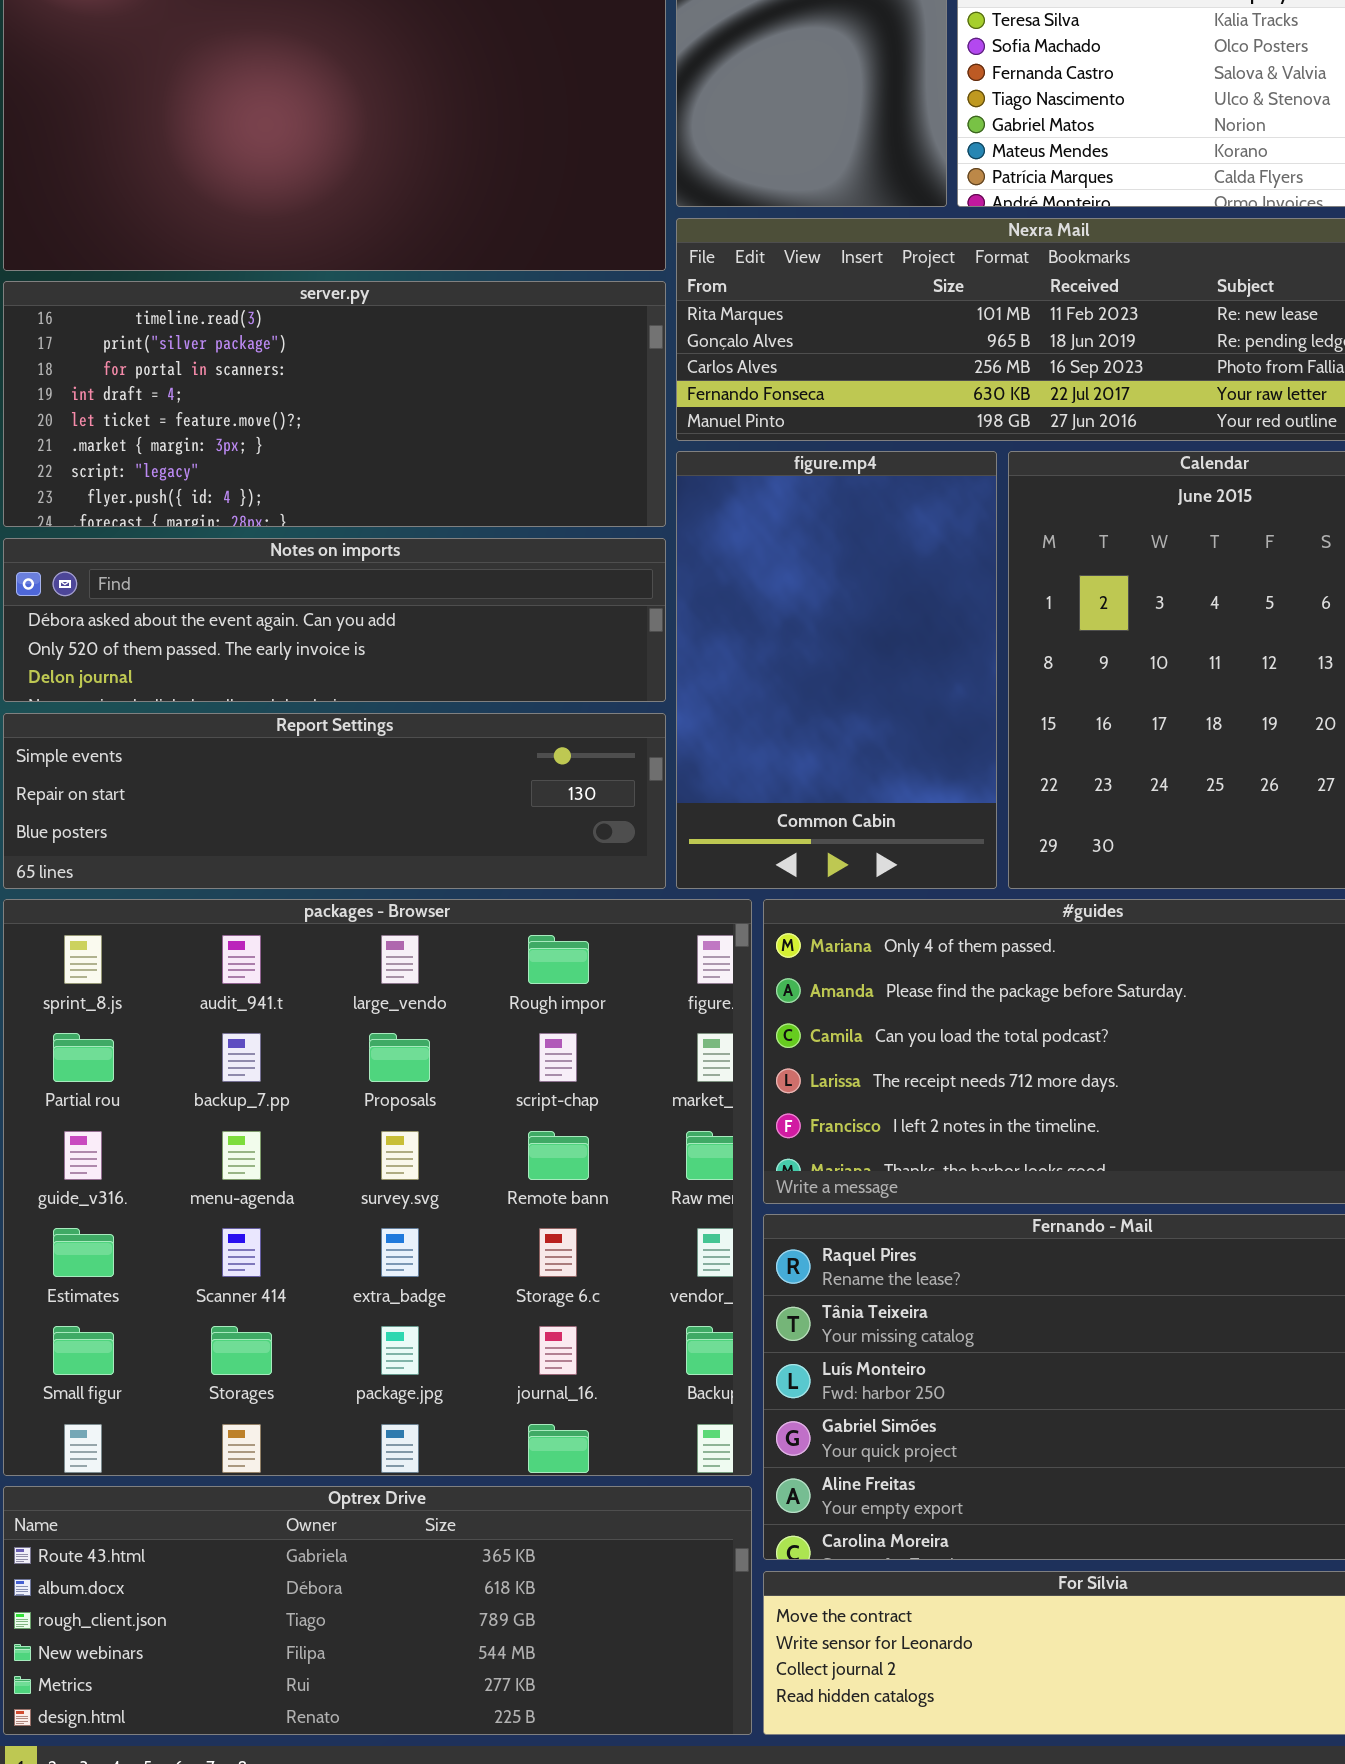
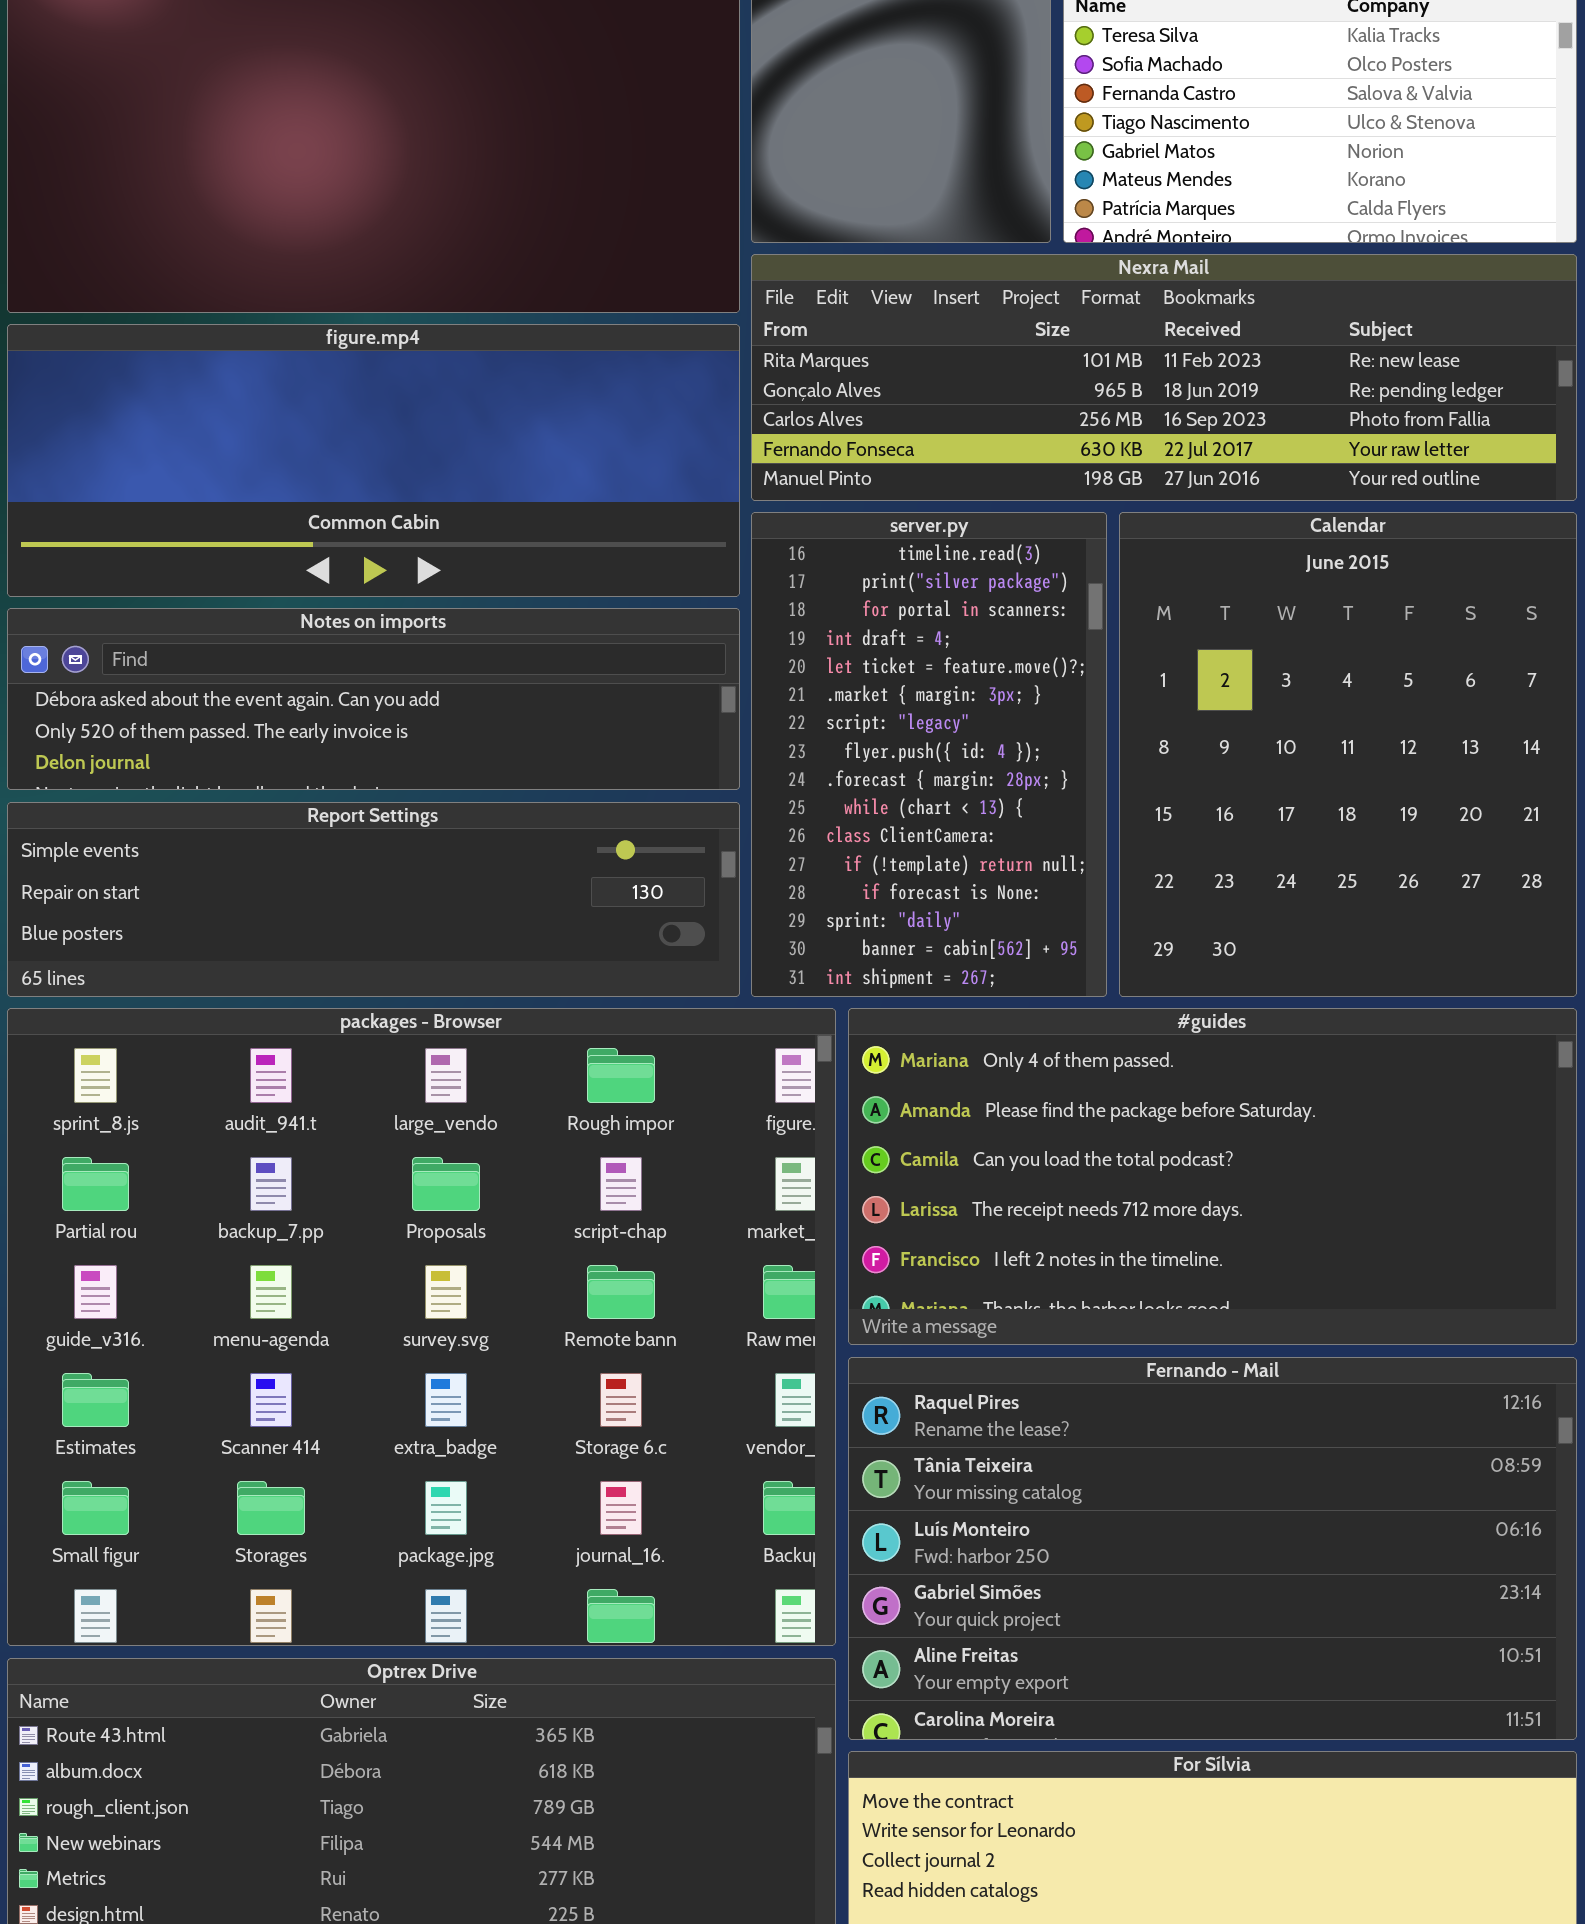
server.py: [3,281,666,527] -> [751,512,1107,997], moved, resized
figure.mp4: [676,451,997,889] -> [7,324,740,597], moved, resized

